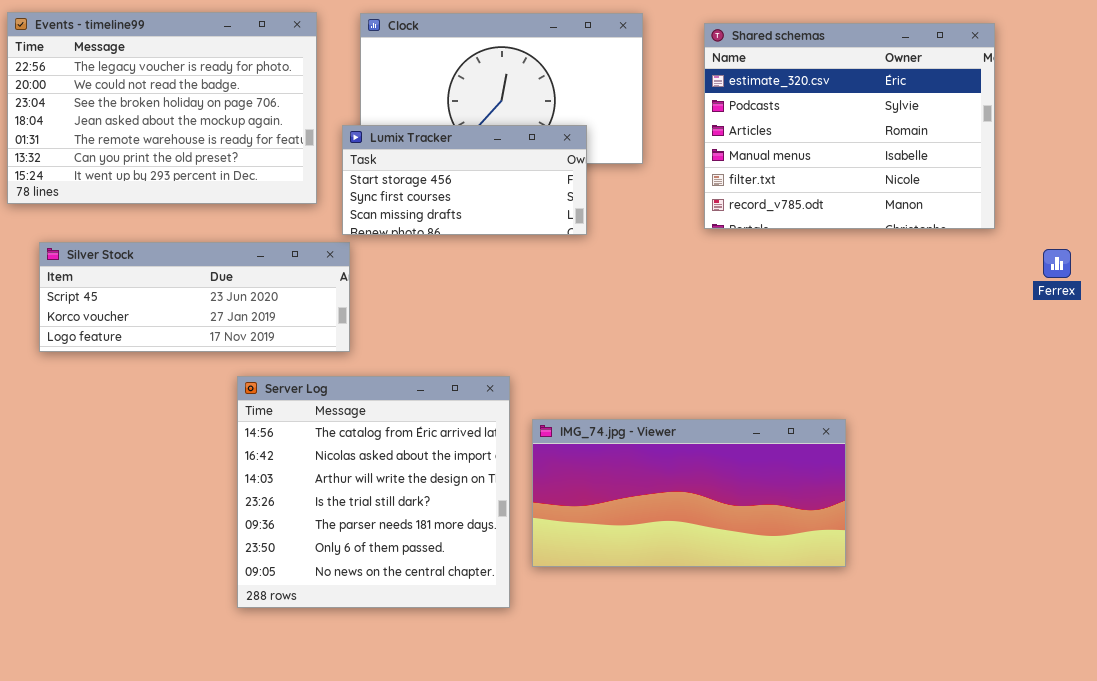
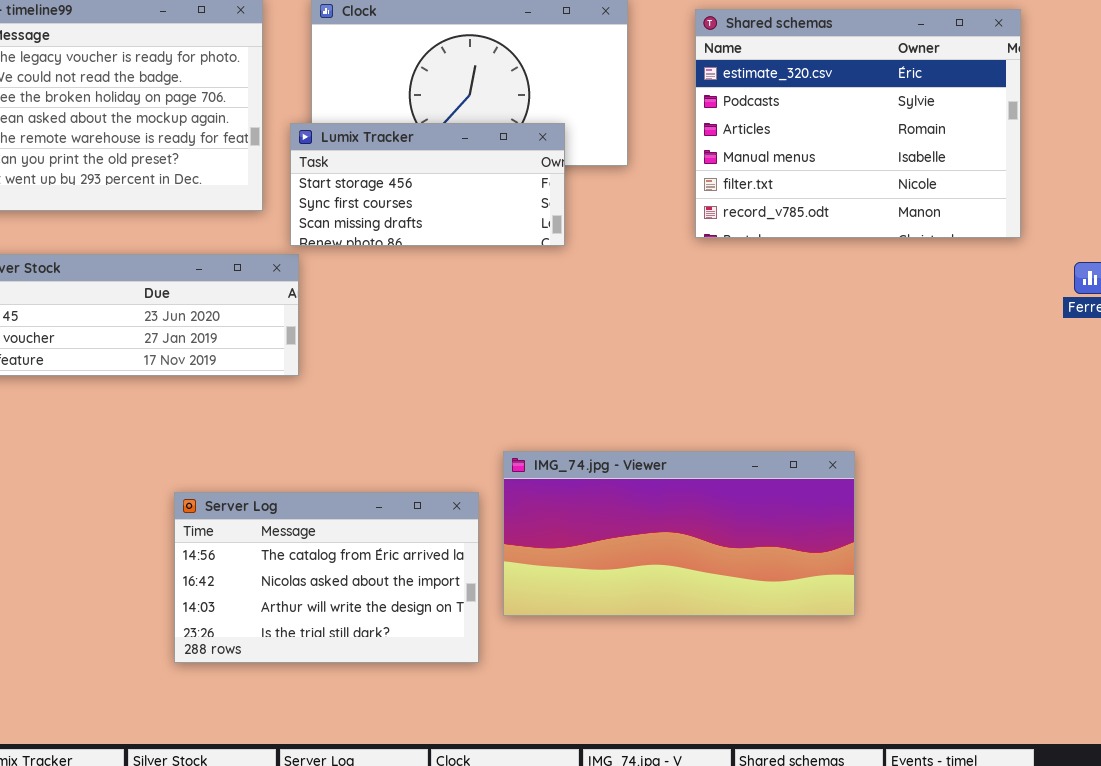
Server Log: [237,376,510,608] -> [174,492,479,663], resized

